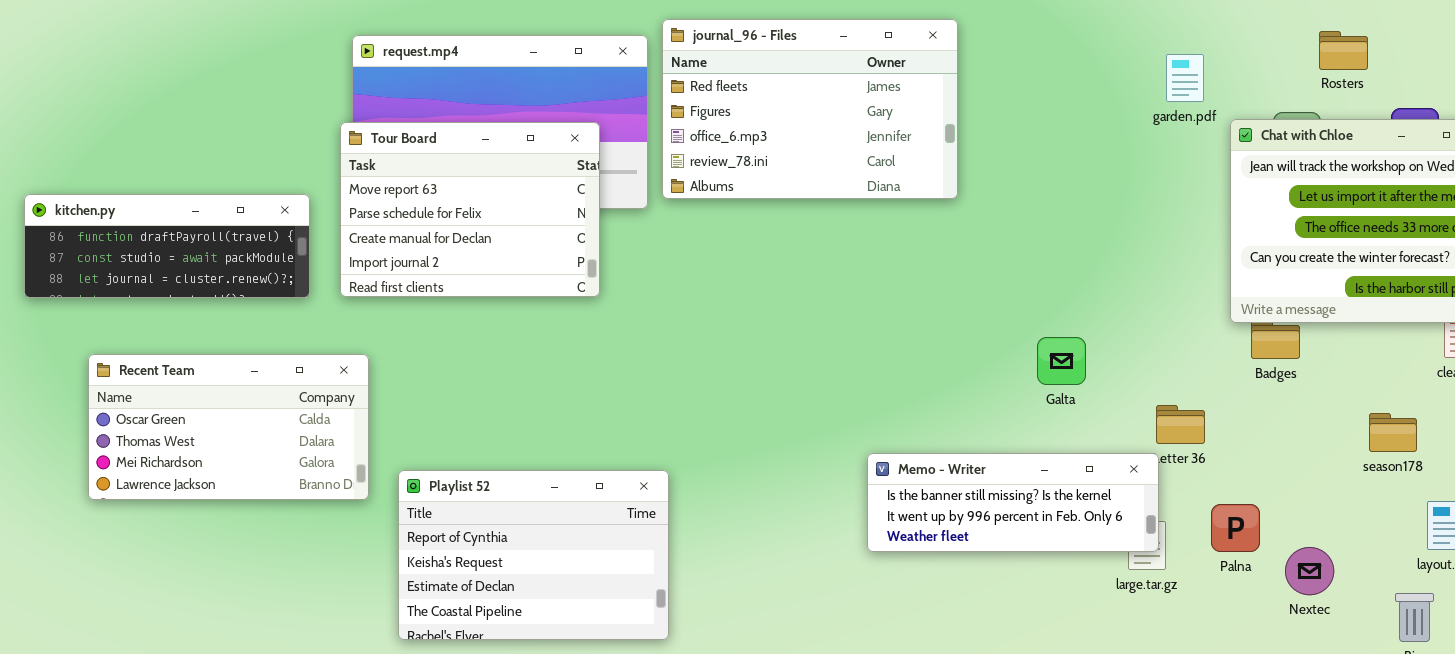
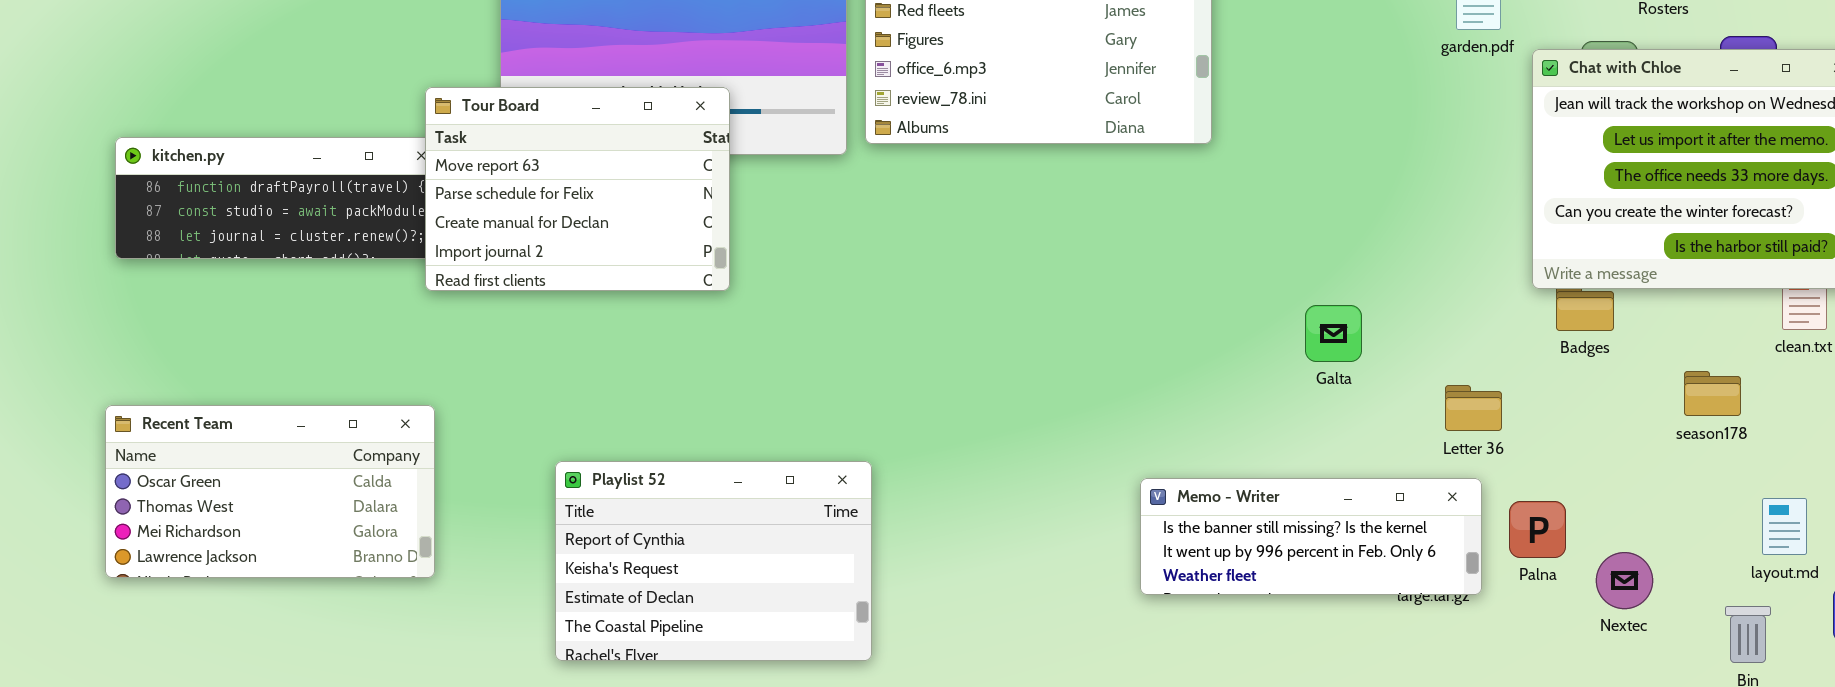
Tour Board: [340,122,600,297] -> [425,87,730,291], moved
Recent Team: [88,354,369,500] -> [105,405,435,578], moved
season178: [1369,413,1417,452] -> [1684,371,1741,416], moved
Memo - Writer: [867,453,1159,552] -> [1140,478,1482,595], moved

